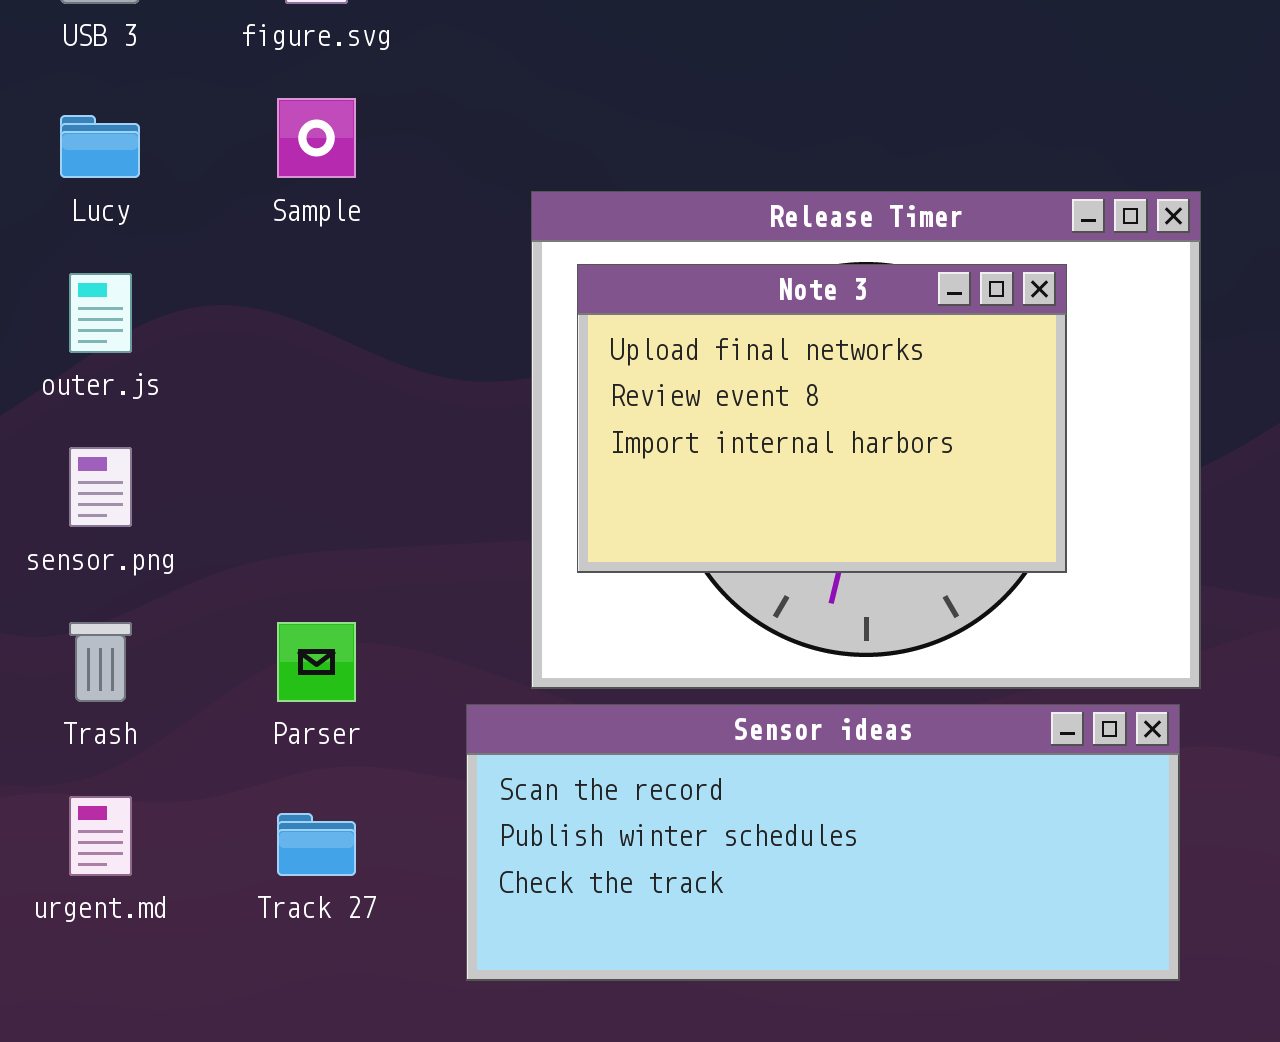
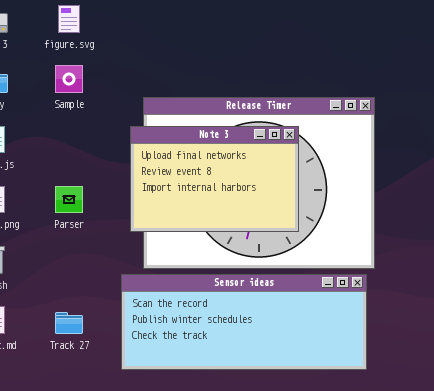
Note 3: [577,264,1067,573] -> [130,126,299,232], moved
Parser: [277,622,356,702] -> [55,186,83,213], moved

